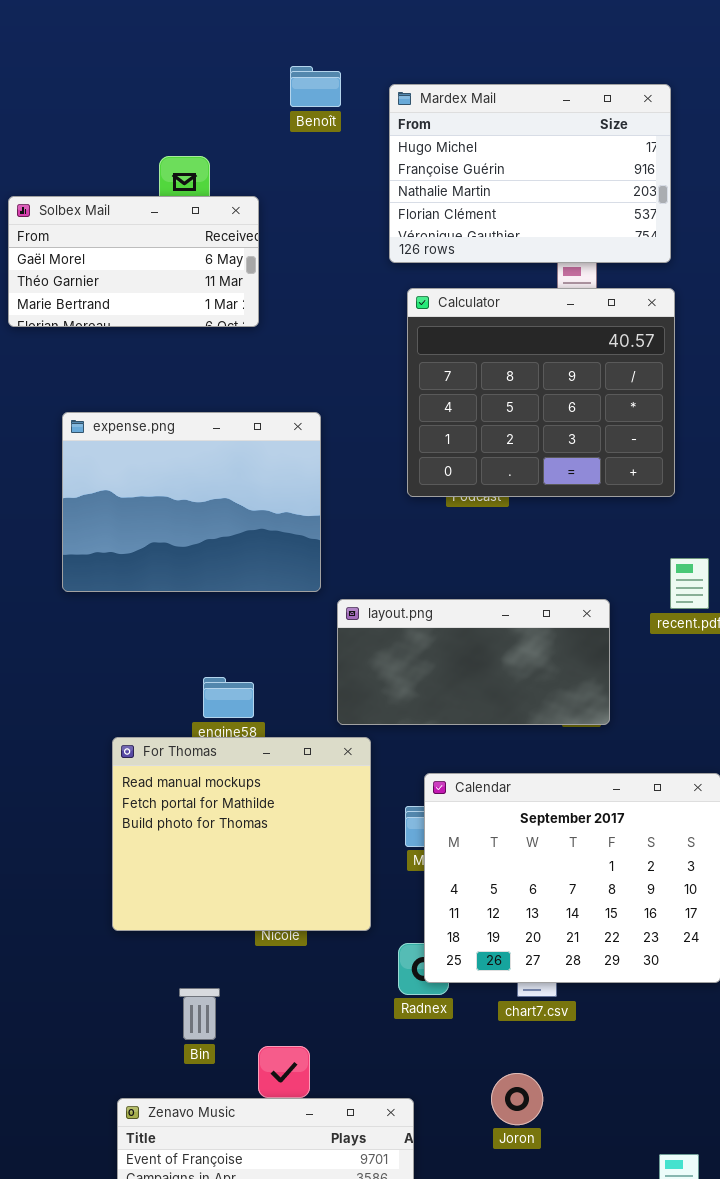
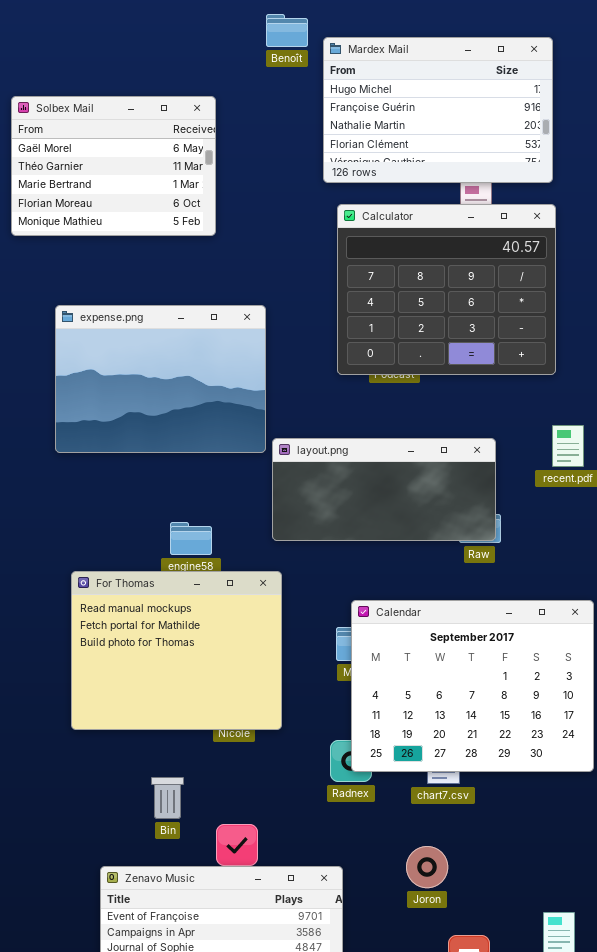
Benoît: [290,66,341,107] -> [266,14,308,47], moved
Solbex Mail: [8,196,259,327] -> [11,96,216,236], resized
layout.png: [337,599,610,725] -> [272,438,496,541], moved
For Thomas: [112,737,371,931] -> [71,571,282,730], moved

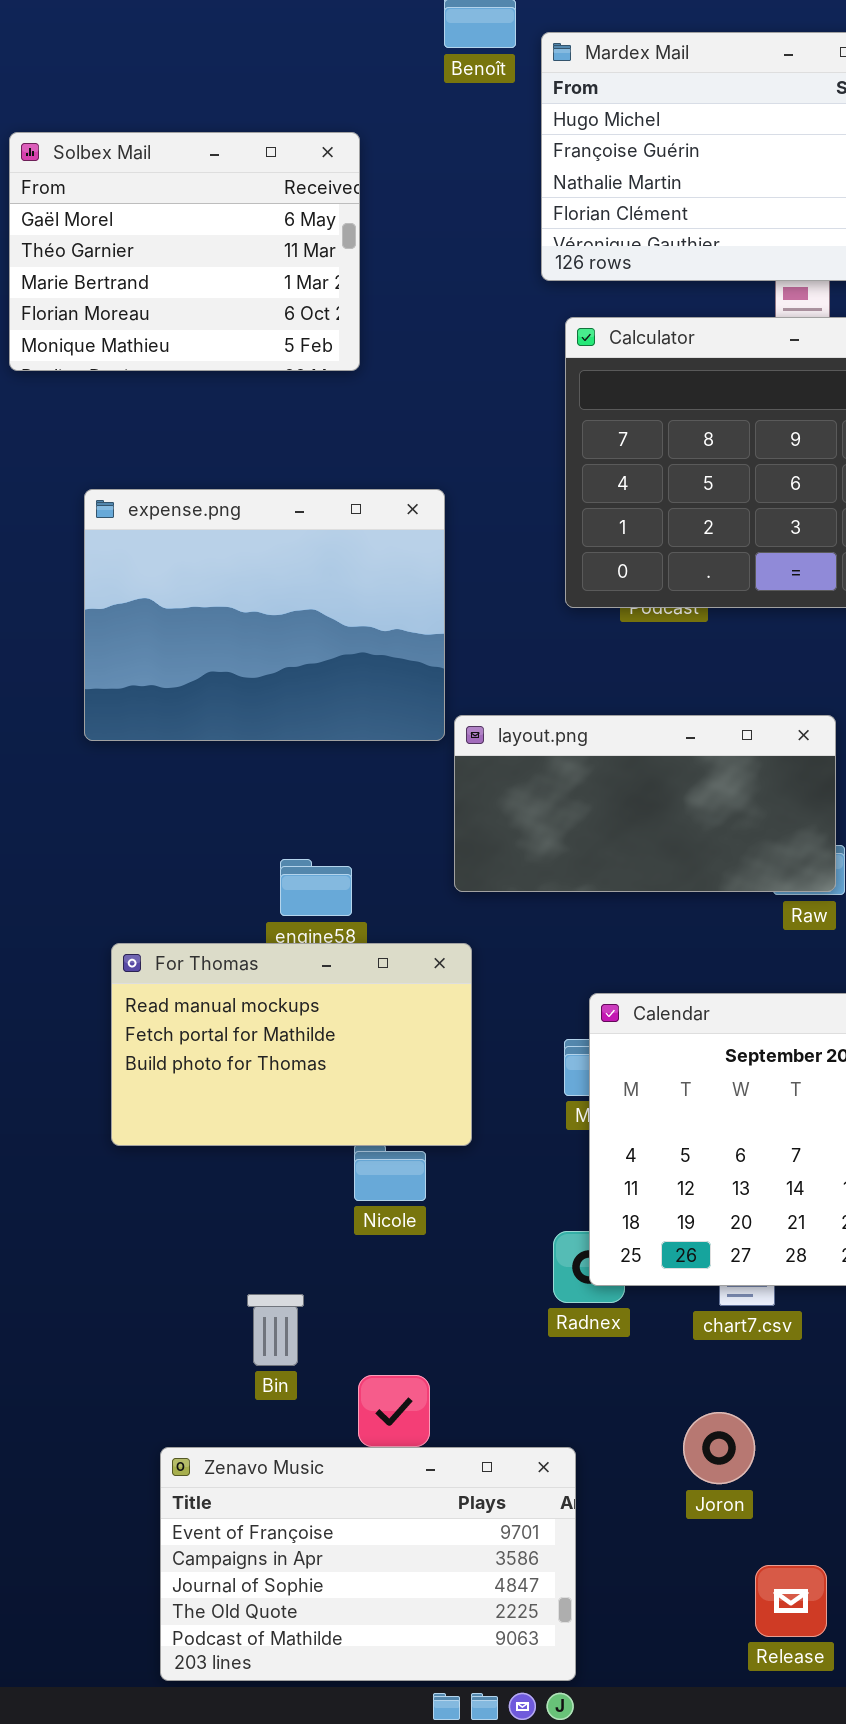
For Thomas: [71,571,282,730] -> [111,943,472,1146], resized

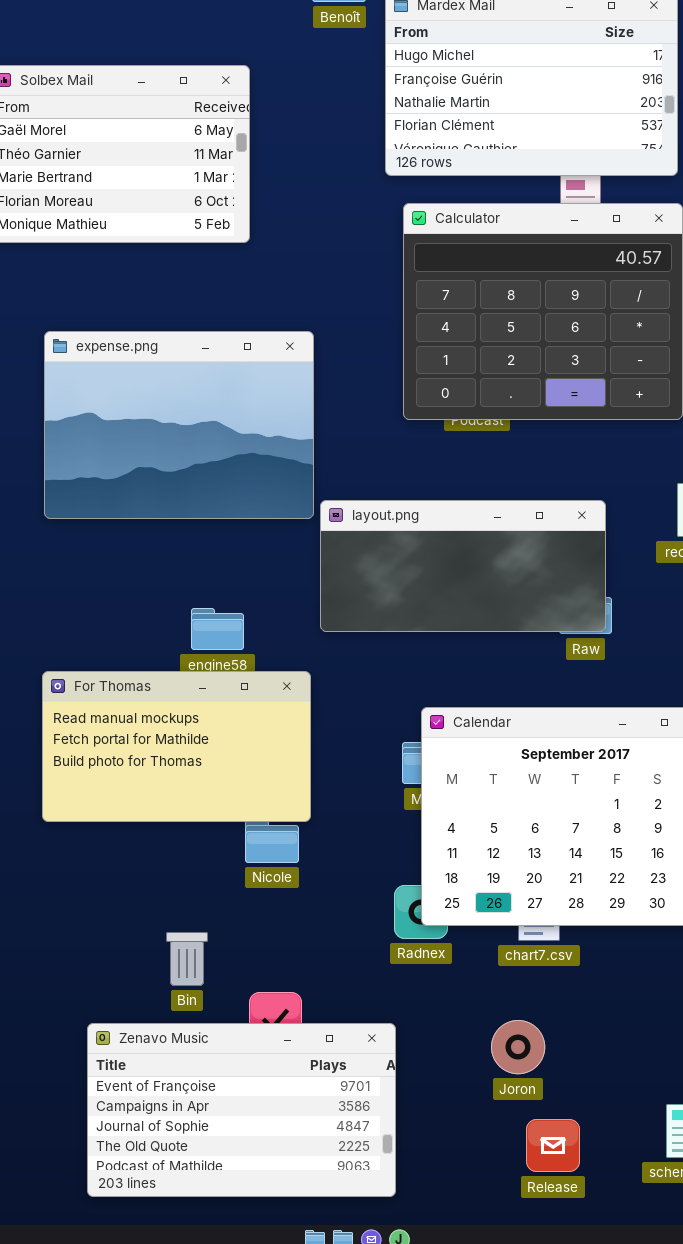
For Thomas: [111,943,472,1146] -> [42,671,311,822], moved
Zenavo Music: [160,1447,576,1681] -> [87,1023,396,1197], moved
Release: [755,1565,827,1637] -> [526,1119,580,1172], moved

